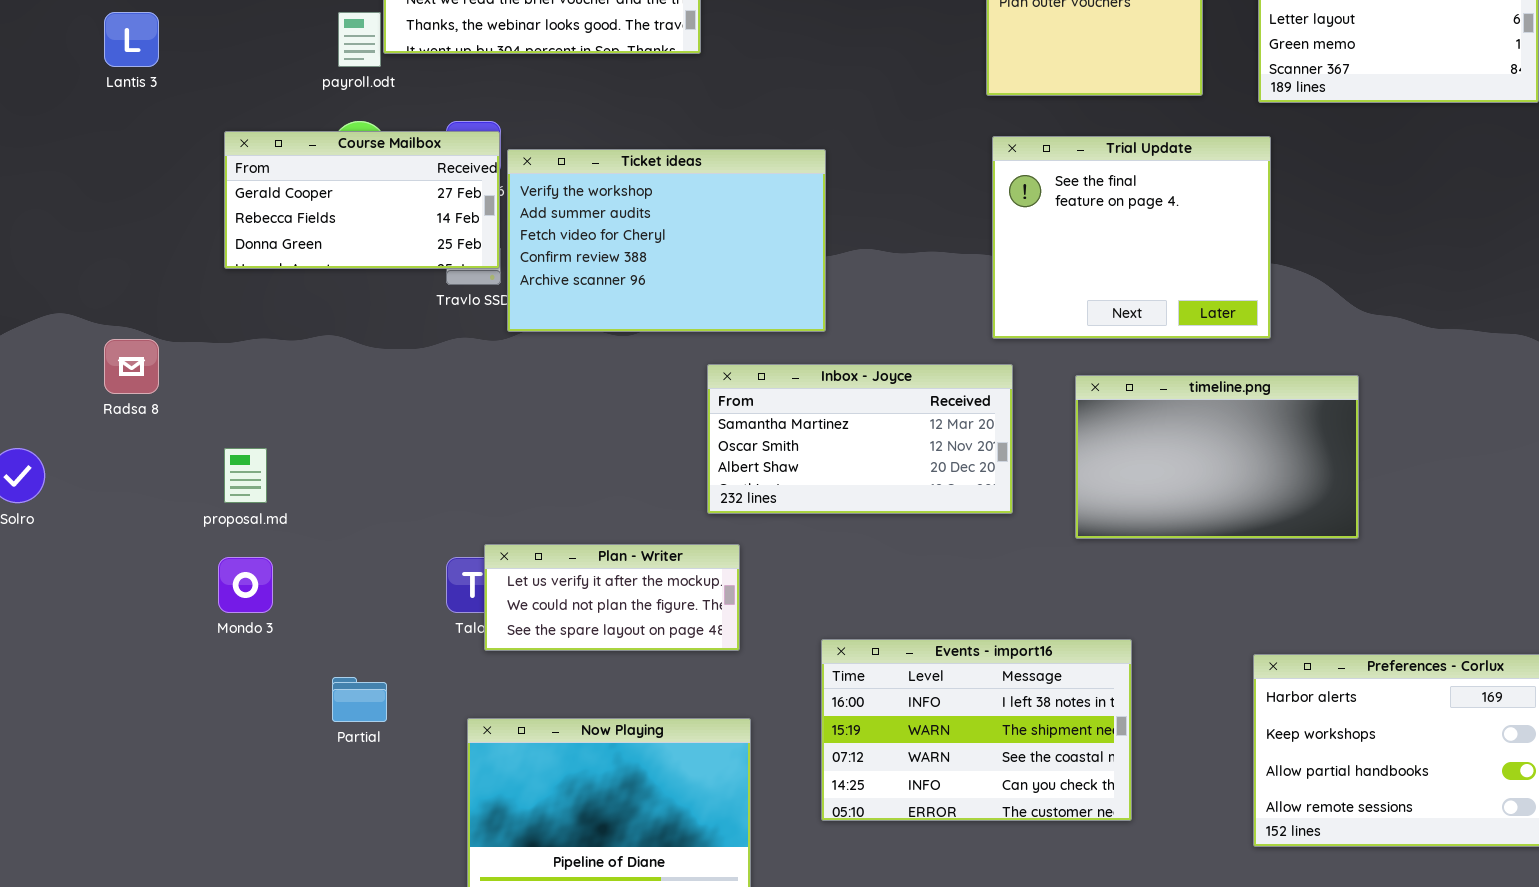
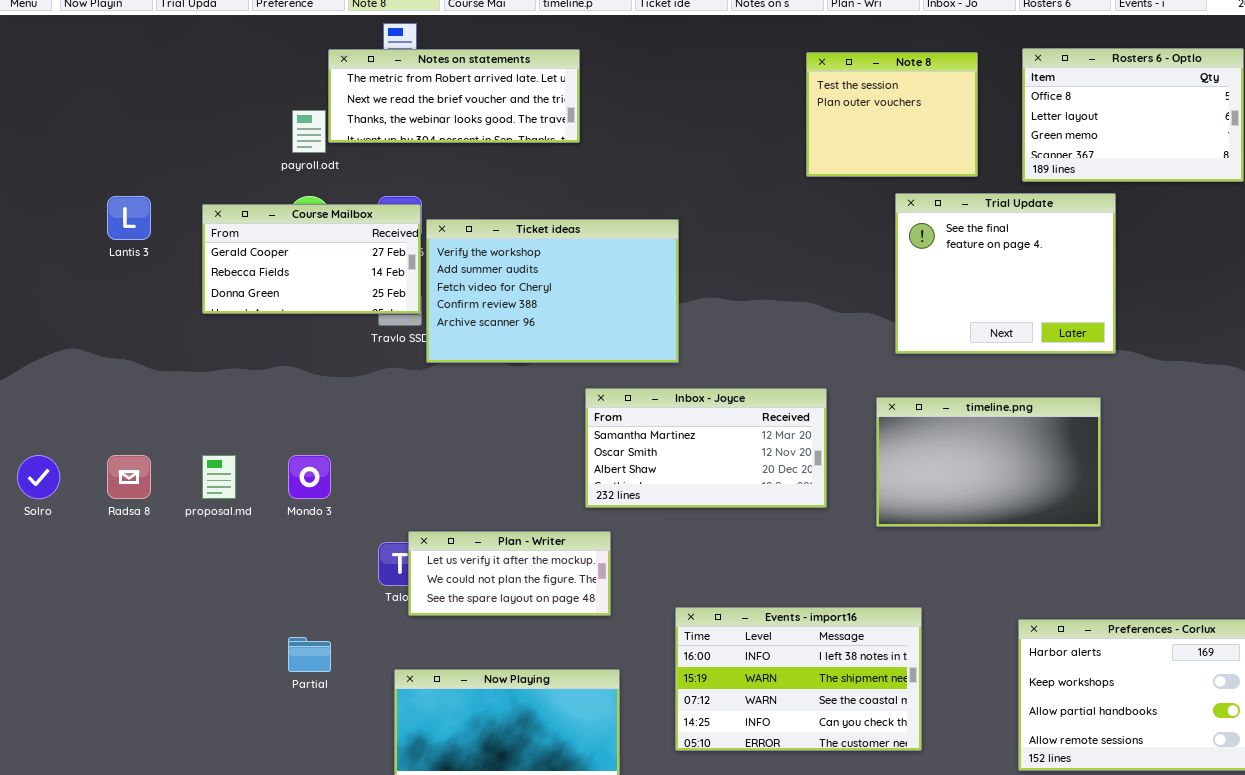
Lantis 3: [104,12,159,67] -> [107,196,151,240], moved
Trial Update: [992,136,1271,339] -> [895,193,1116,354], moved
Radsa 8: [104,339,159,394] -> [107,455,151,499], moved
Mondo 3: [218,557,273,613] -> [288,455,331,499], moved

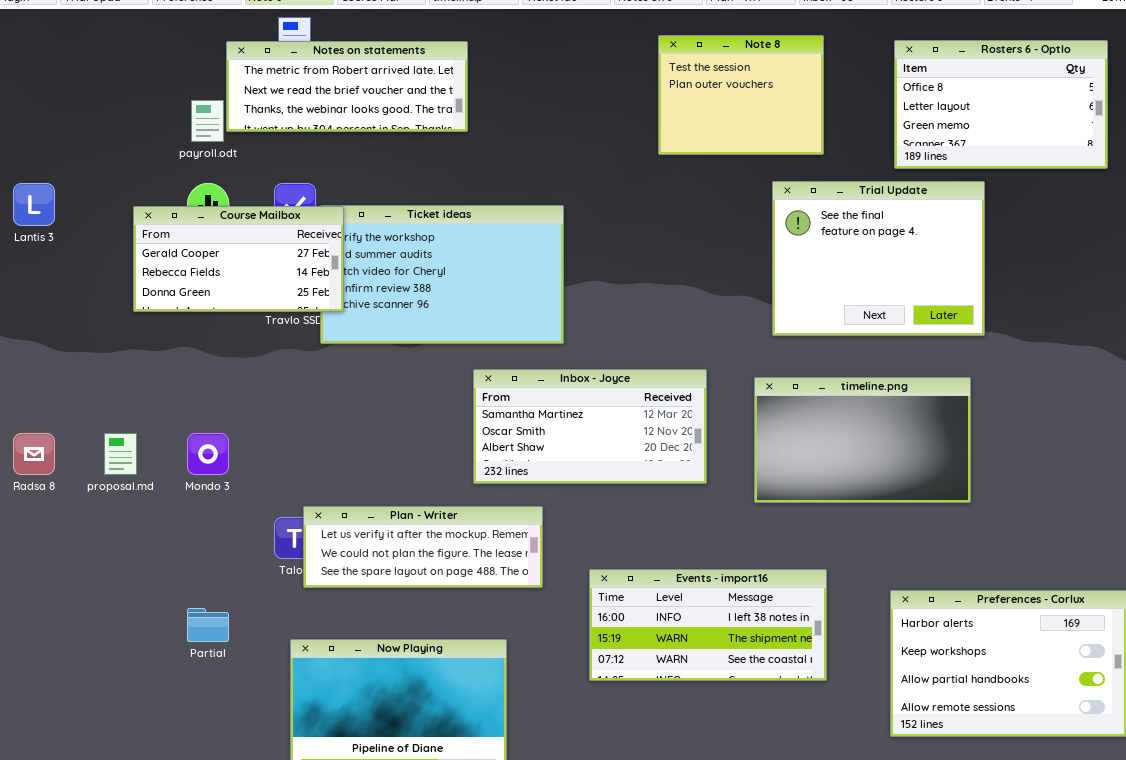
Note 8: [806,52,978,177] -> [658,35,824,155], moved
Course Mailbox: [202,204,421,314] -> [133,206,344,312], moved
Plan - Writer: [408,531,611,616] -> [303,506,543,588], resized
Events - import16: [675,607,922,751] -> [589,569,827,681], moved, resized

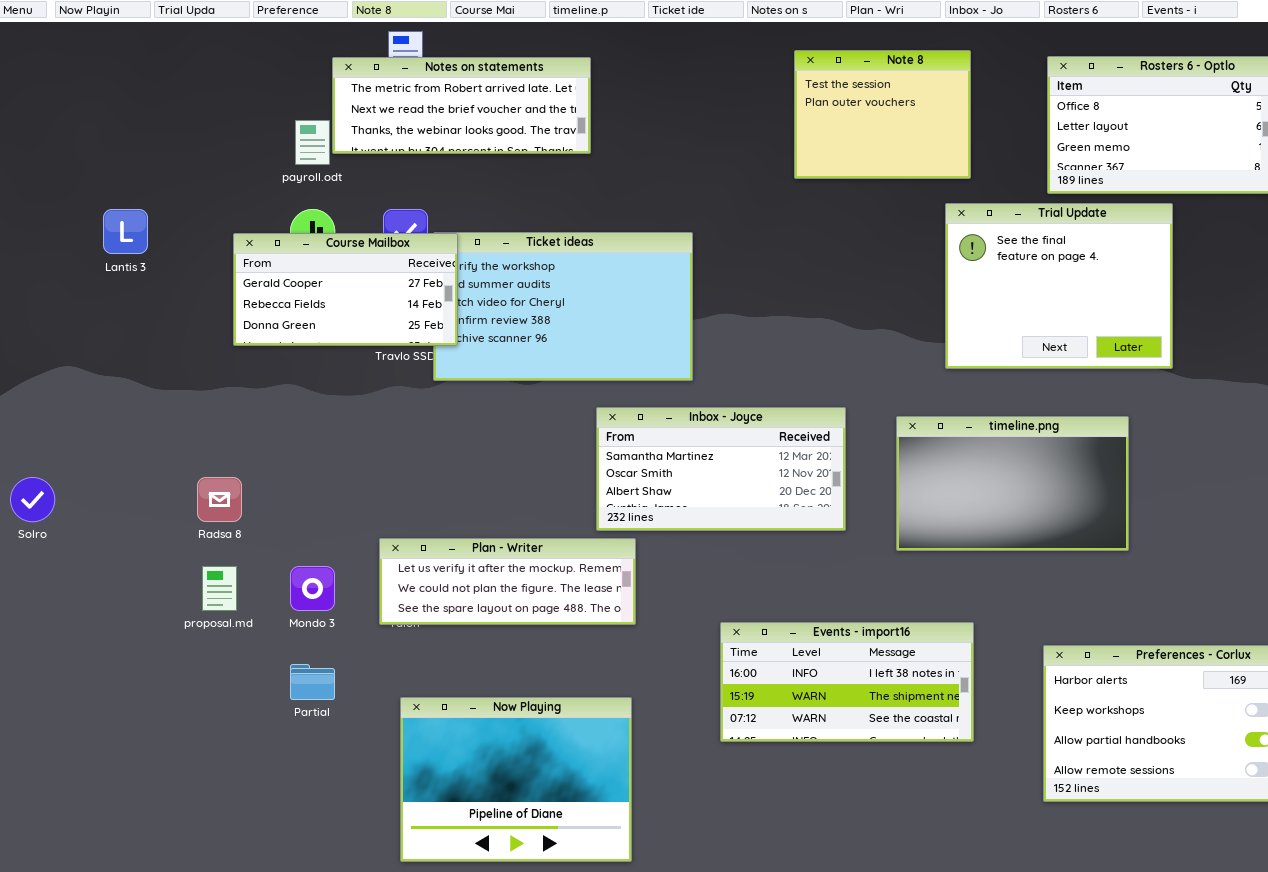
Trial Update: [772,181,985,336] -> [945,203,1173,369], moved
Radsa 8: [13,433,55,475] -> [197,477,242,522], moved
proposal.md: [104,433,137,475] -> [202,566,237,611], moved
Mondo 3: [187,433,229,475] -> [290,566,335,611], moved
Plan - Writer: [303,506,543,588] -> [379,538,636,625], moved

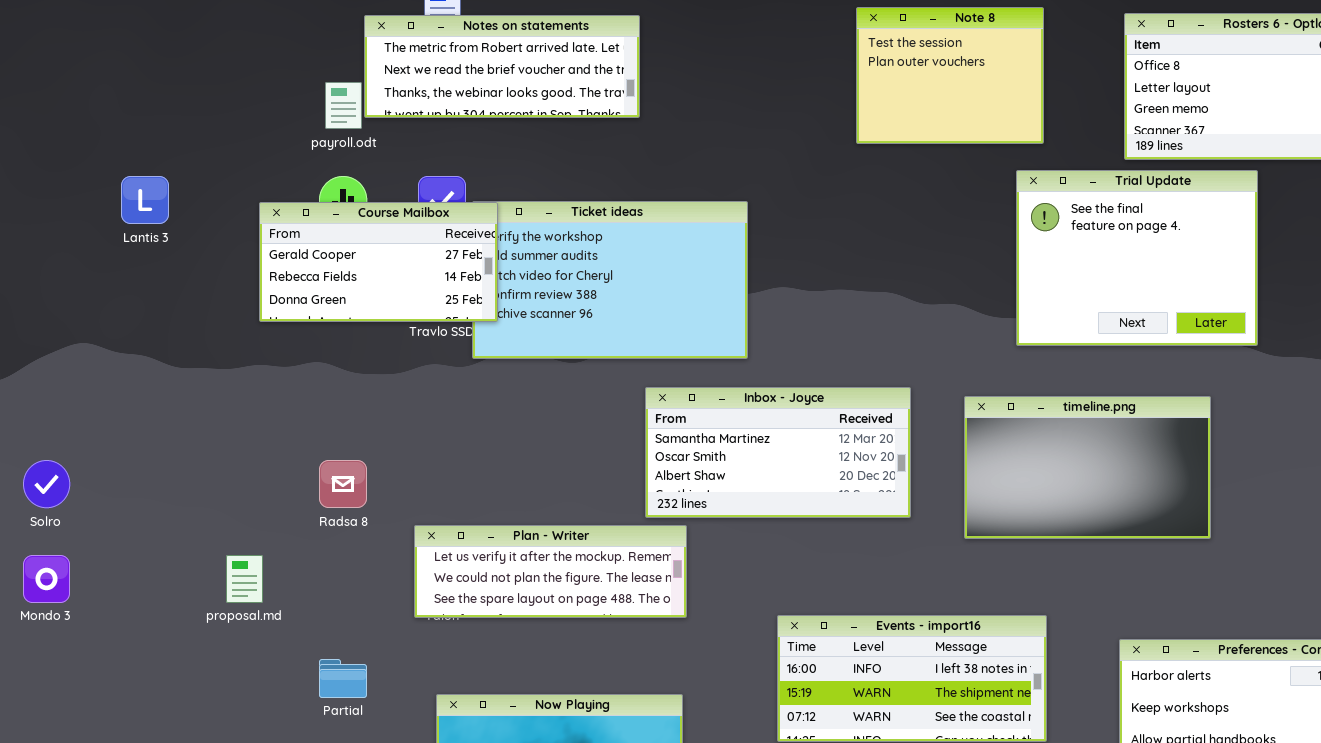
Radsa 8: [197,477,242,522] -> [319,460,367,508], moved
Mondo 3: [290,566,335,611] -> [23,555,70,603], moved

